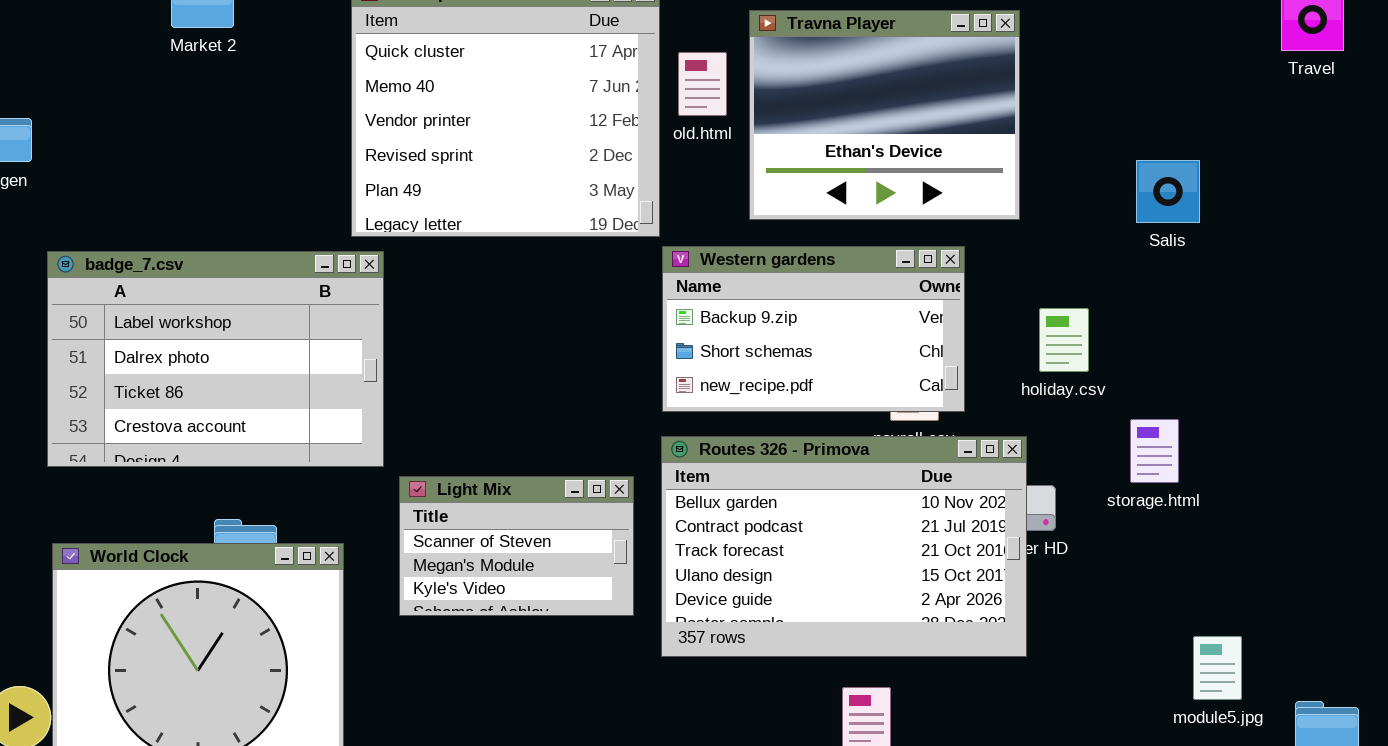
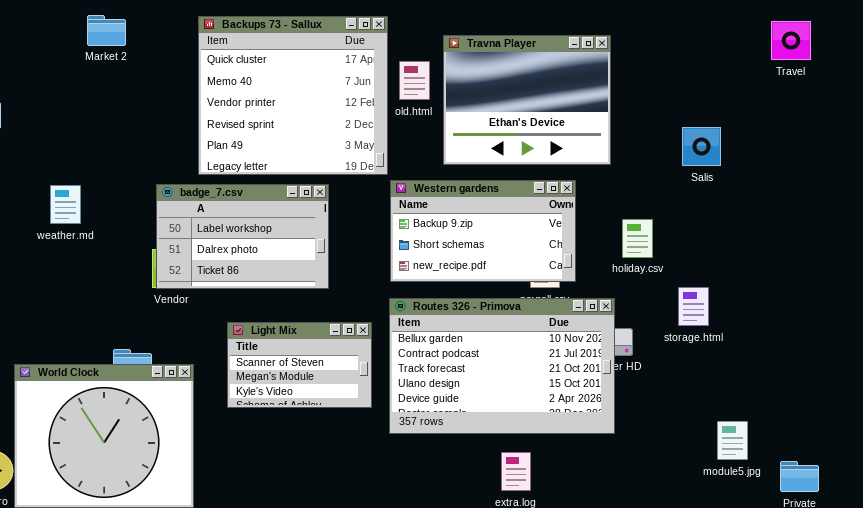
badge_7.csv: [47,251,384,467] -> [156,184,329,289], moved, resized

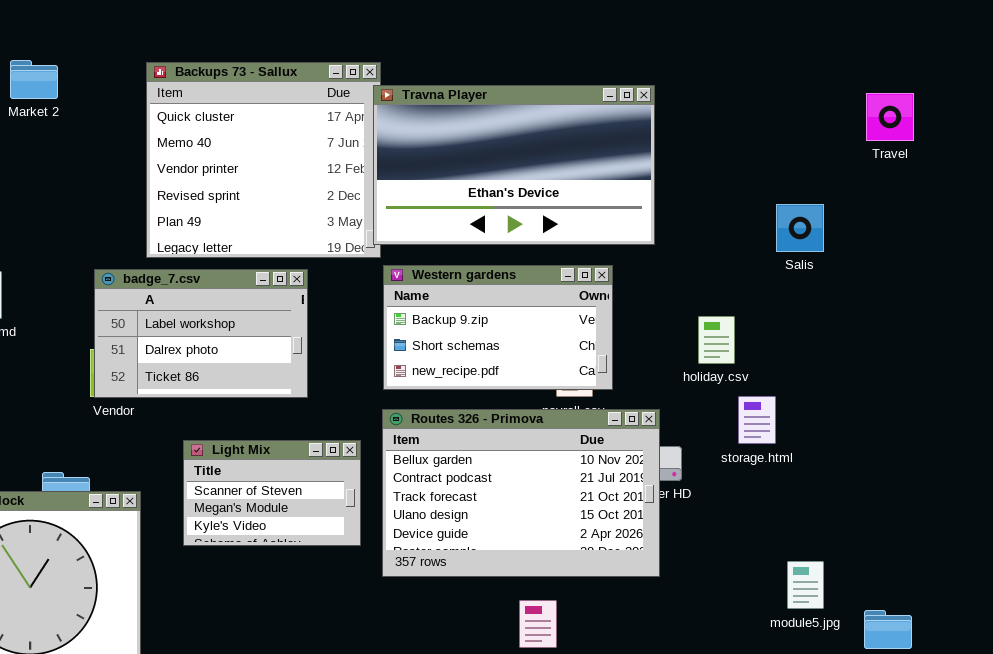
Travel: [771,21,811,60] -> [866,93,914,141], moved
Travna Player: [443,35,611,165] -> [373,85,655,245], resized
Salis: [682,127,721,166] -> [776,204,824,252], moved
holiday.csv: [622,219,653,258] -> [698,316,735,364], moved

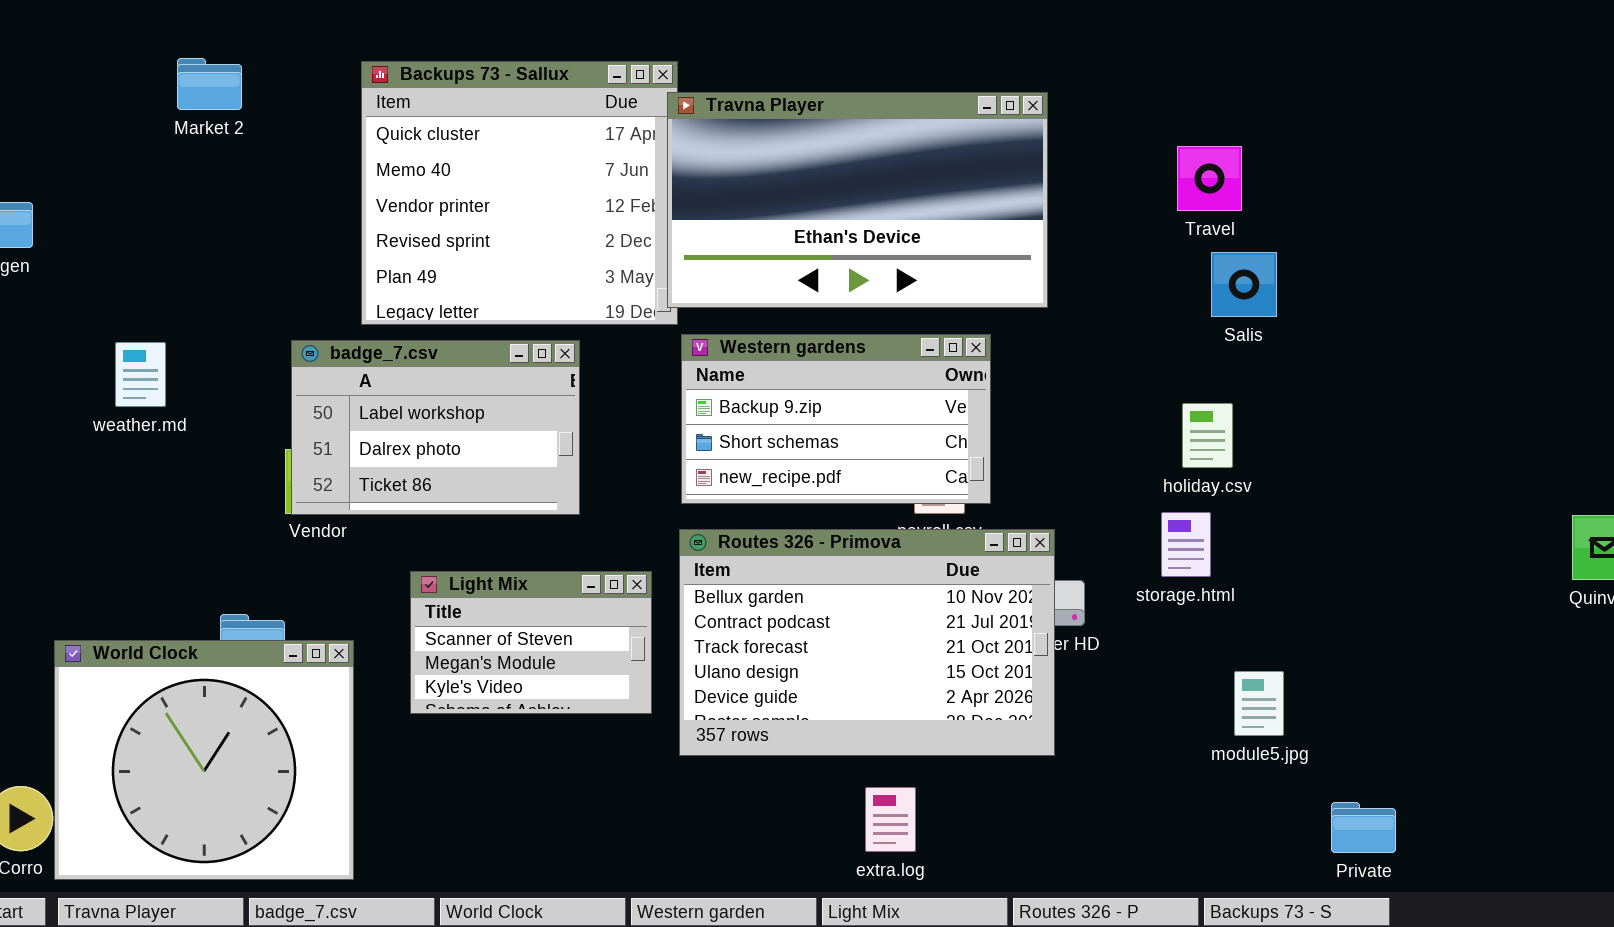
Travel: [866,93,914,141] -> [1177,146,1242,211], moved
holiday.csv: [698,316,735,364] -> [1182,403,1233,468], moved
module5.jpg: [787,561,824,609] -> [1234,671,1284,736], moved

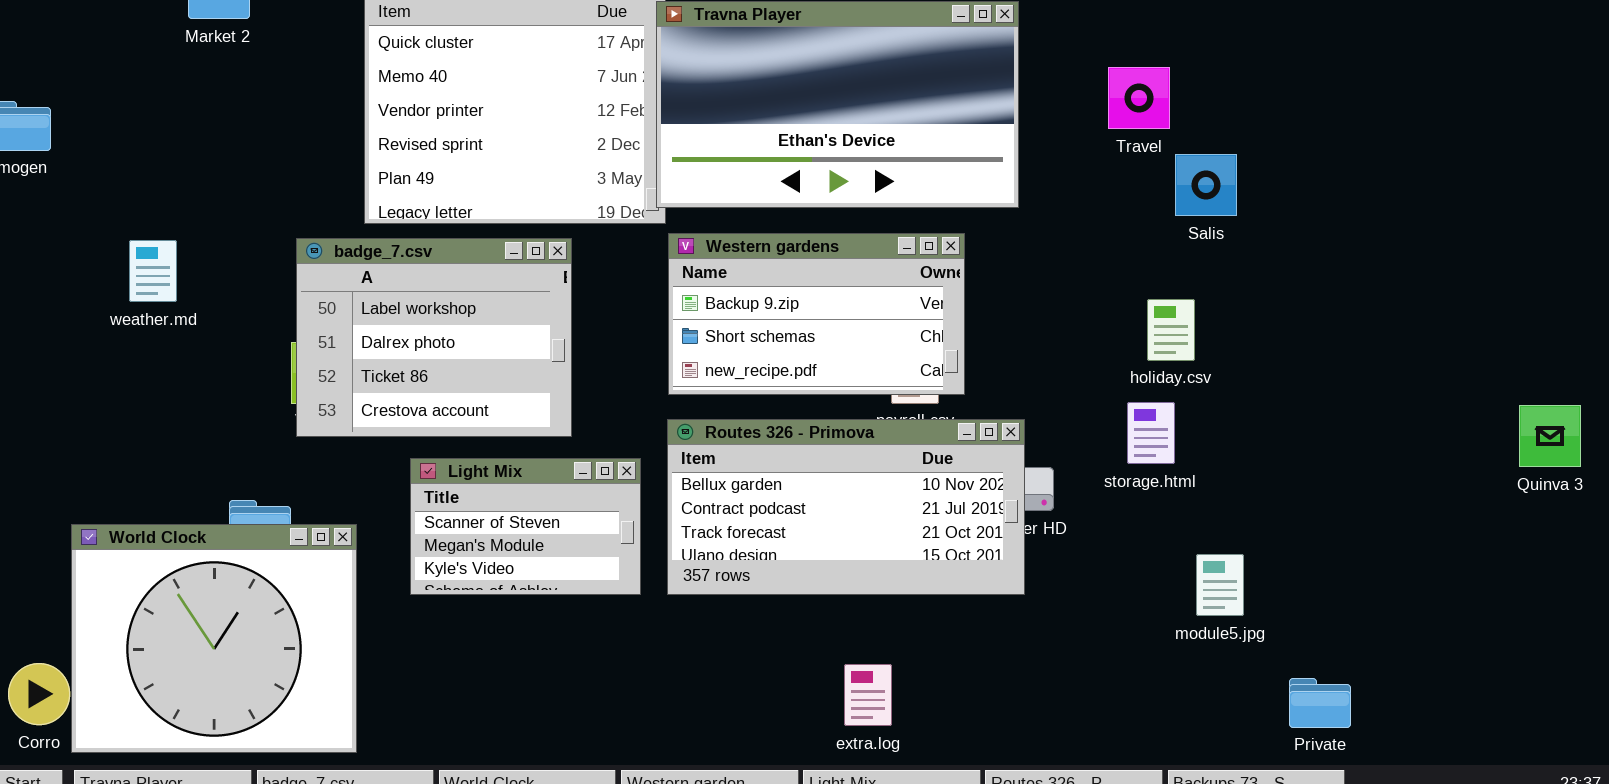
Travel: [1177,146,1242,211] -> [1108,67,1170,129], moved
badge_7.csv: [291,340,580,515] -> [296,238,572,437], resized
Routes 326 - Primova: [679,529,1055,756] -> [667,419,1025,595], resized

